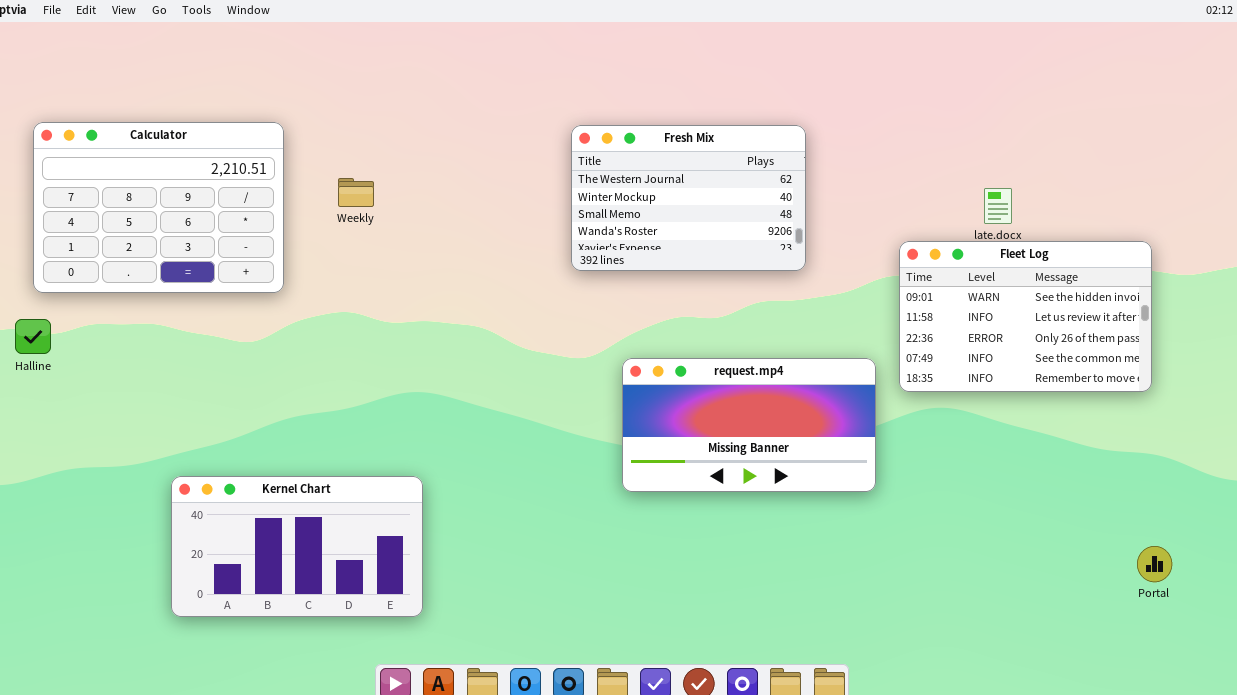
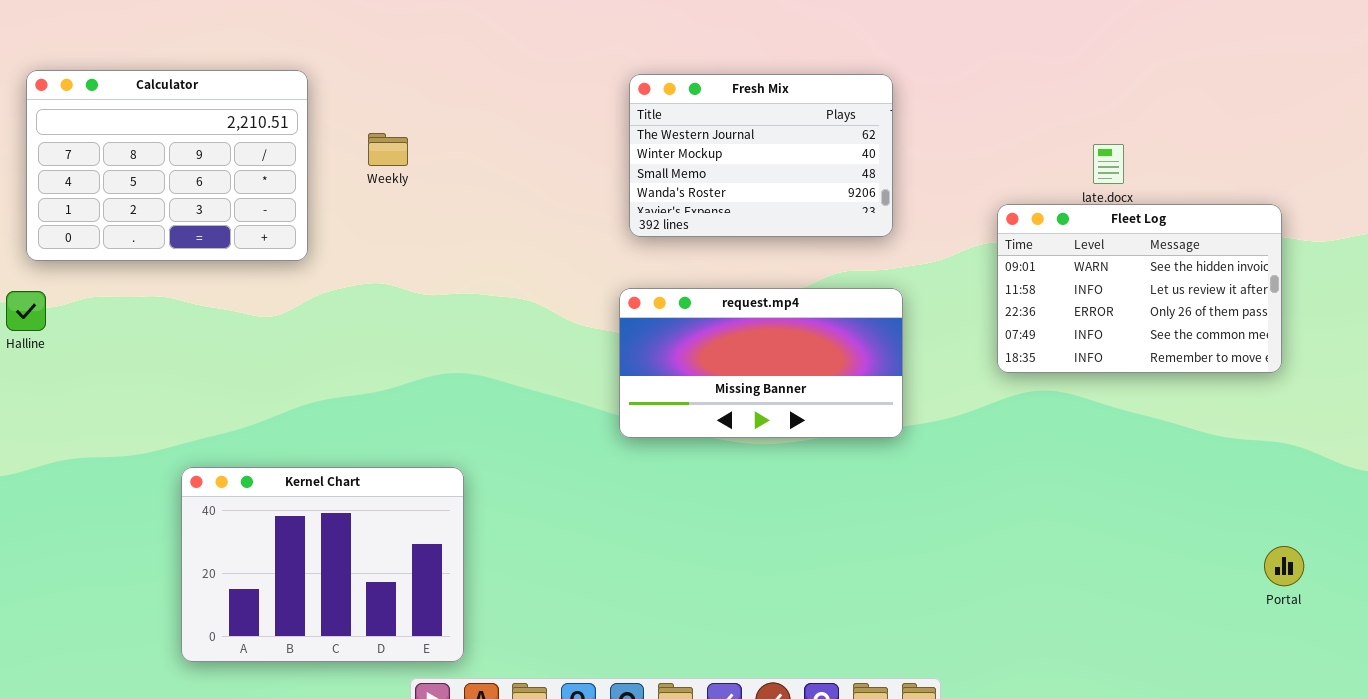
request.mp4: [622,358,876,492] -> [619,288,903,438], moved
Kernel Chart: [171,476,423,617] -> [181,467,464,662], resized

